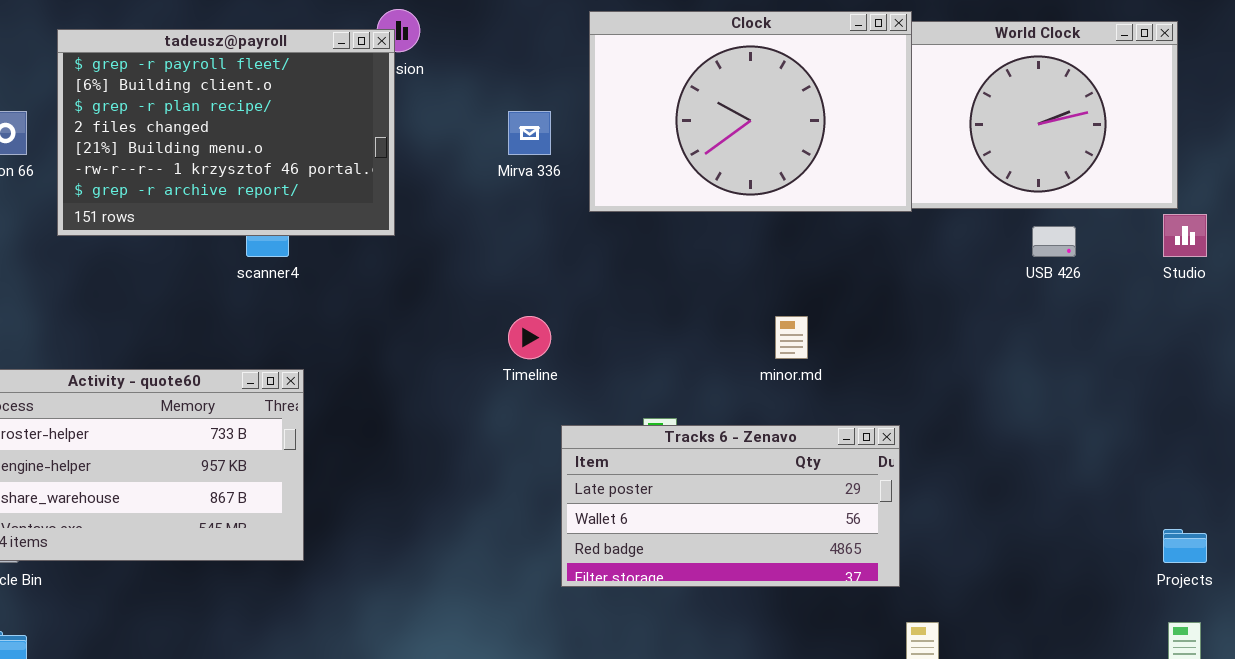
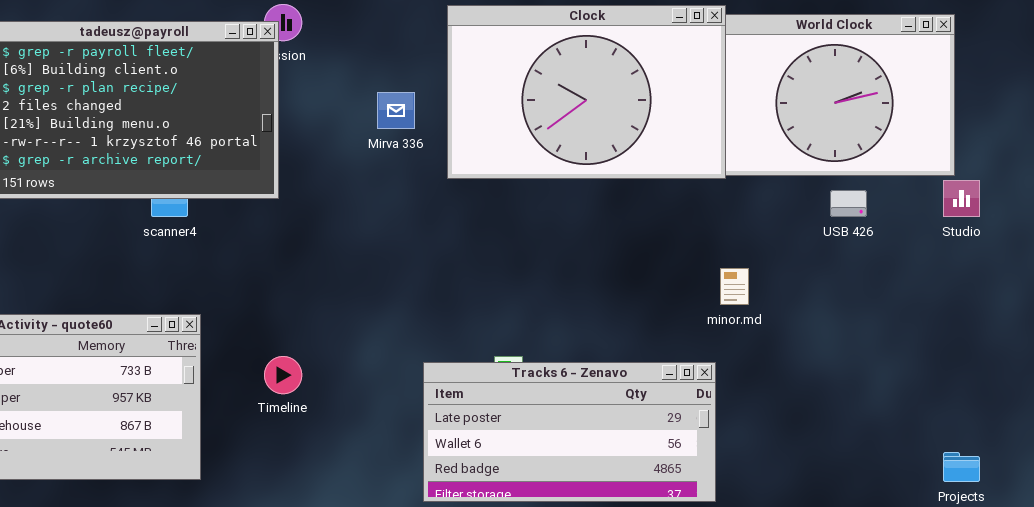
Timeline: [508,316,551,359] -> [264,356,302,394], moved
minor.md: [775,316,808,359] -> [720,268,749,305], moved

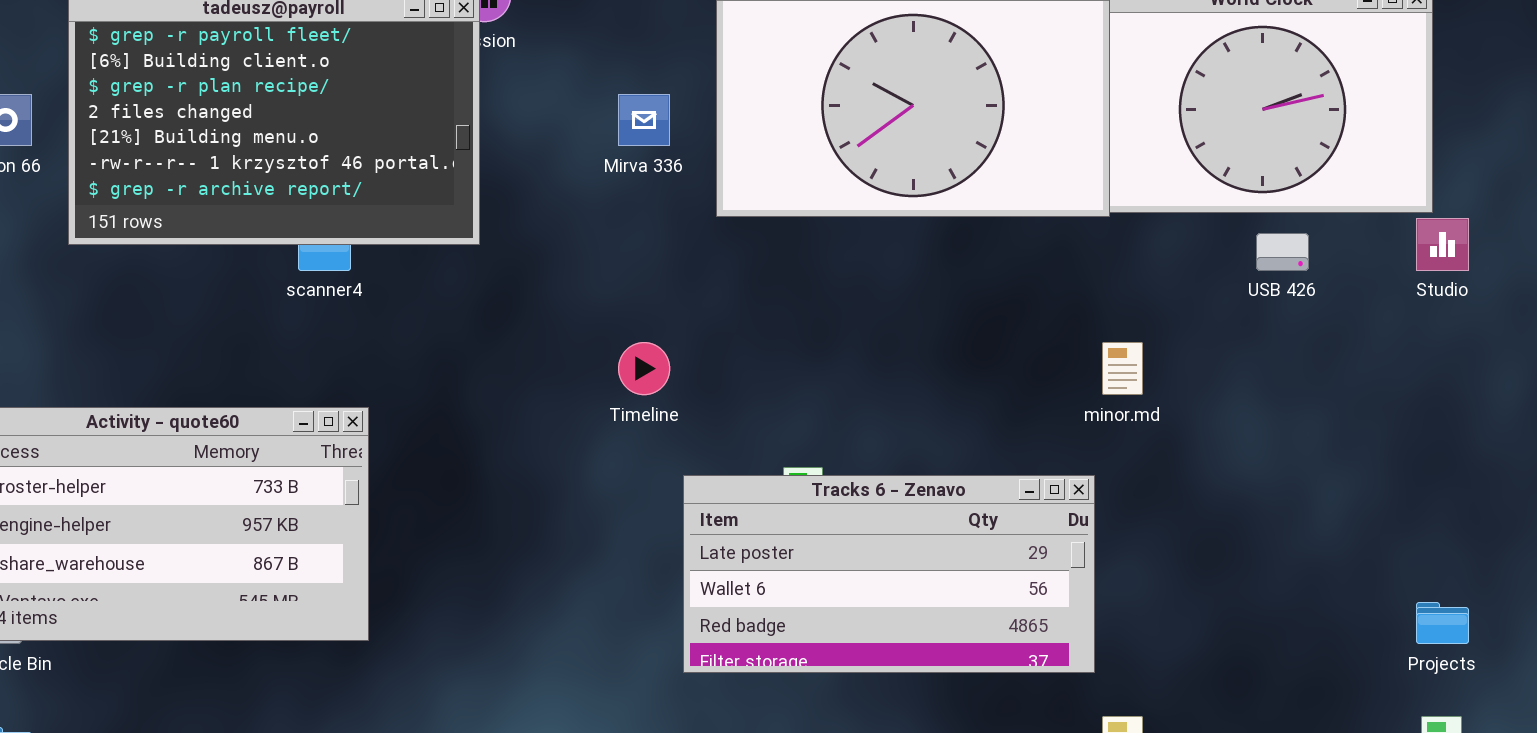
Timeline: [264,356,302,394] -> [618,342,670,395], moved

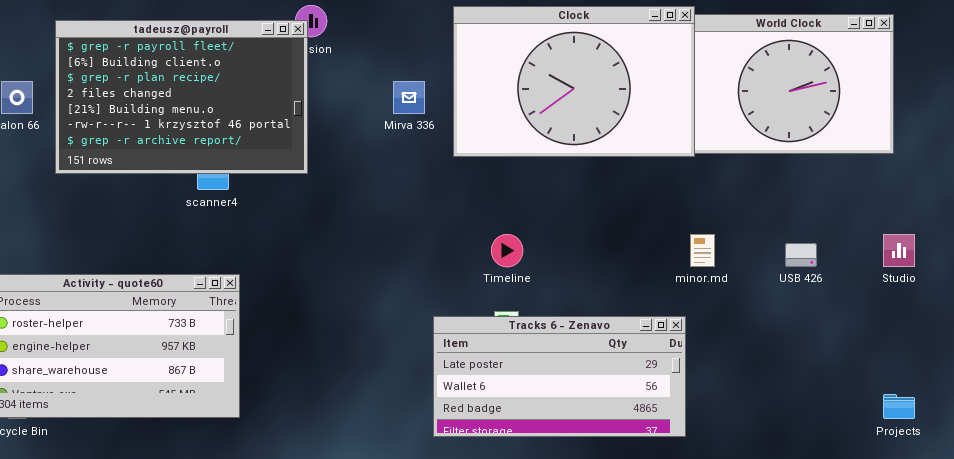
Studio: [1416,218,1469,271] -> [883,234,915,267], moved
USB 426: [1256,233,1309,271] -> [785,243,817,267], moved
Timeline: [618,342,670,395] -> [491,234,523,267], moved

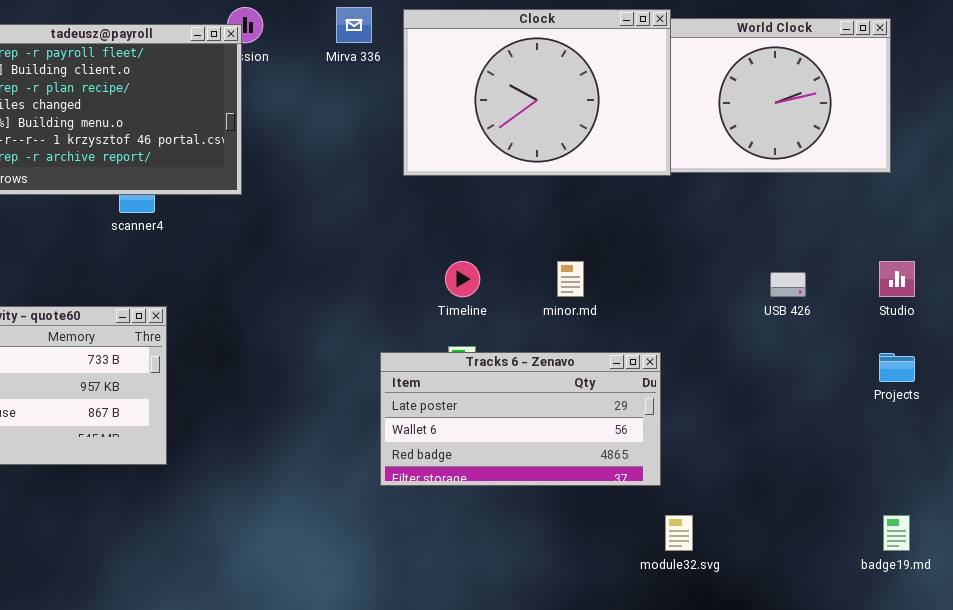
Mirva 336: [393,81,425,114] -> [336,7,372,43], moved
minor.md: [690,234,715,267] -> [557,261,584,297], moved
Projects: [883,394,915,419] -> [879,353,915,382], moved

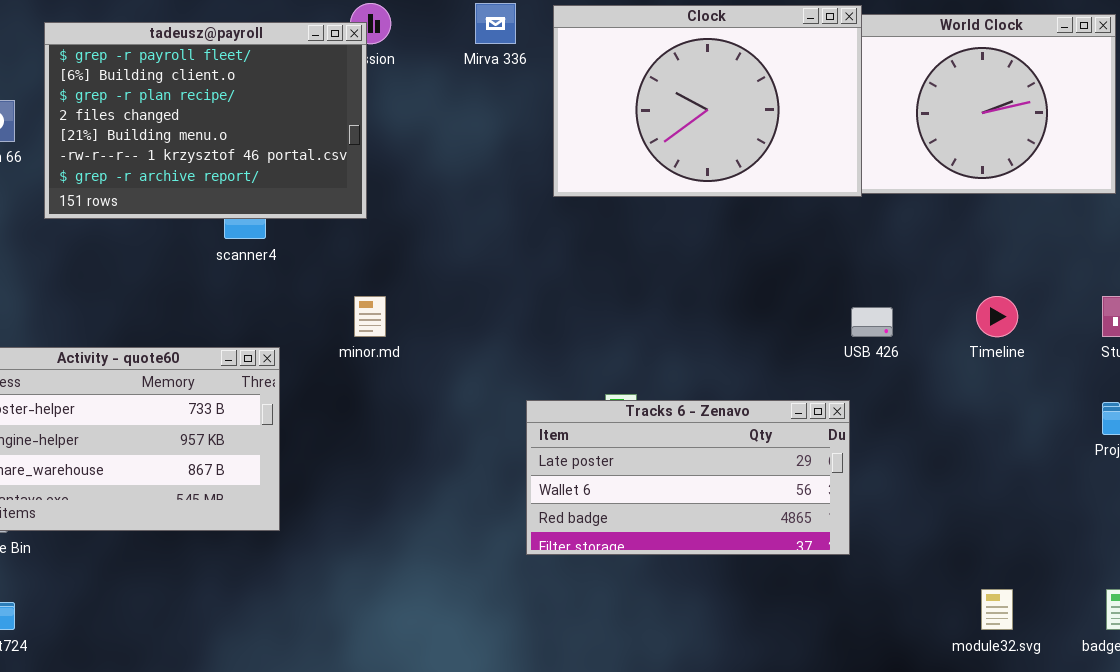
Timeline: [445,261,480,297] -> [976,296,1018,337], moved
minor.md: [557,261,584,297] -> [354,296,386,337], moved
USB 426: [770,272,806,297] -> [851,307,893,337], moved
module32.svg: [665,515,693,551] -> [981,589,1013,630], moved

